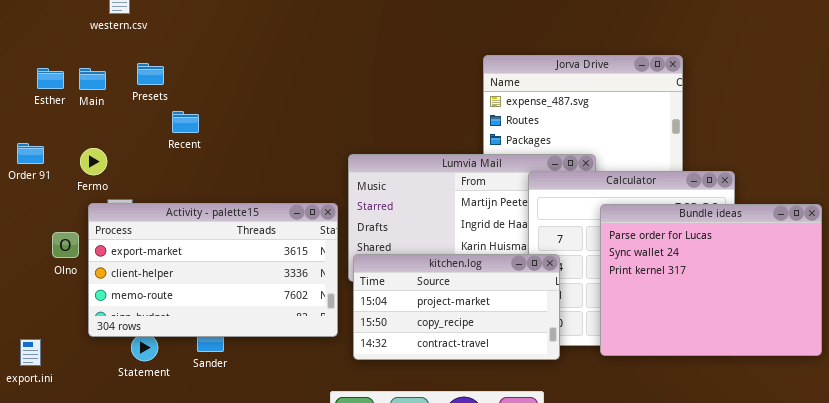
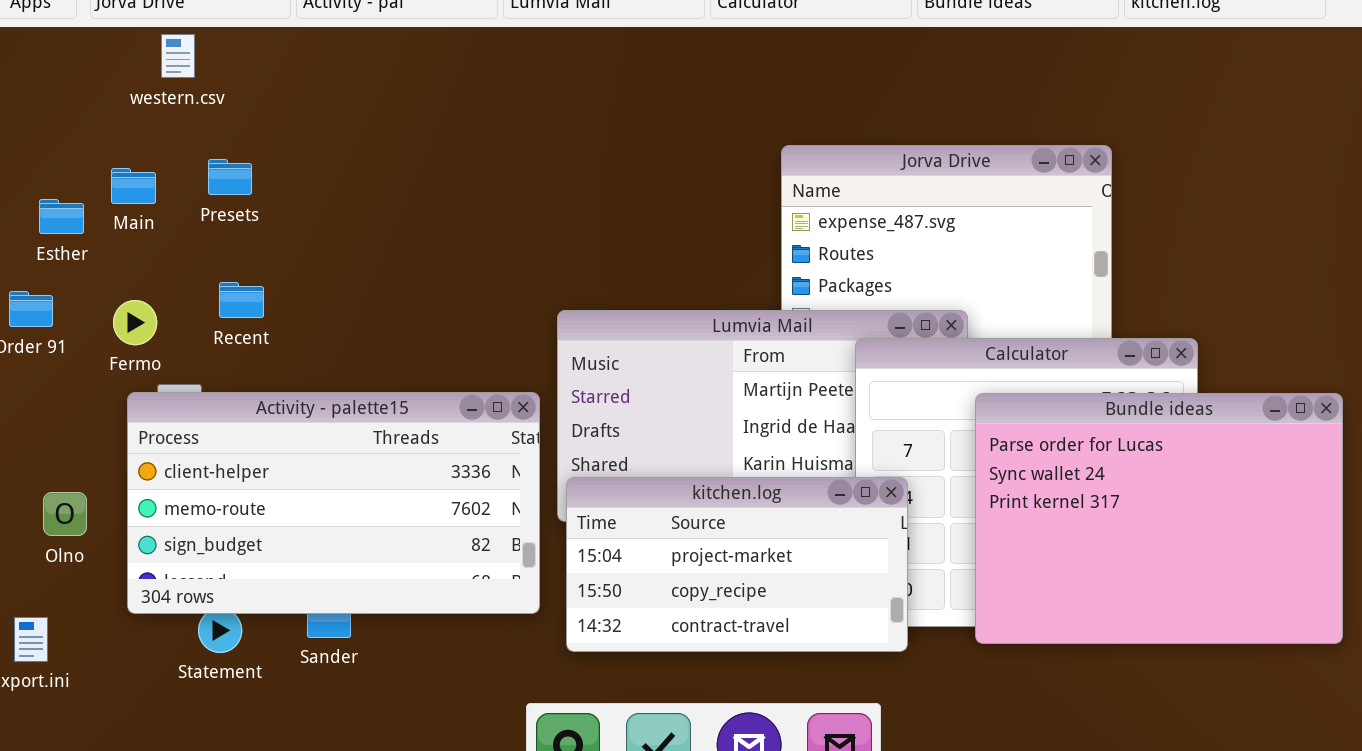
Esther: [37,68,64,89] -> [39,199,84,234], moved
Recent: [172,111,199,133] -> [219,282,264,318], moved
Activity - palette15: [88,203,338,337] -> [127,392,540,614], scrolled down 1 row
Olno: [52,232,79,258] -> [43,492,87,536], moved

